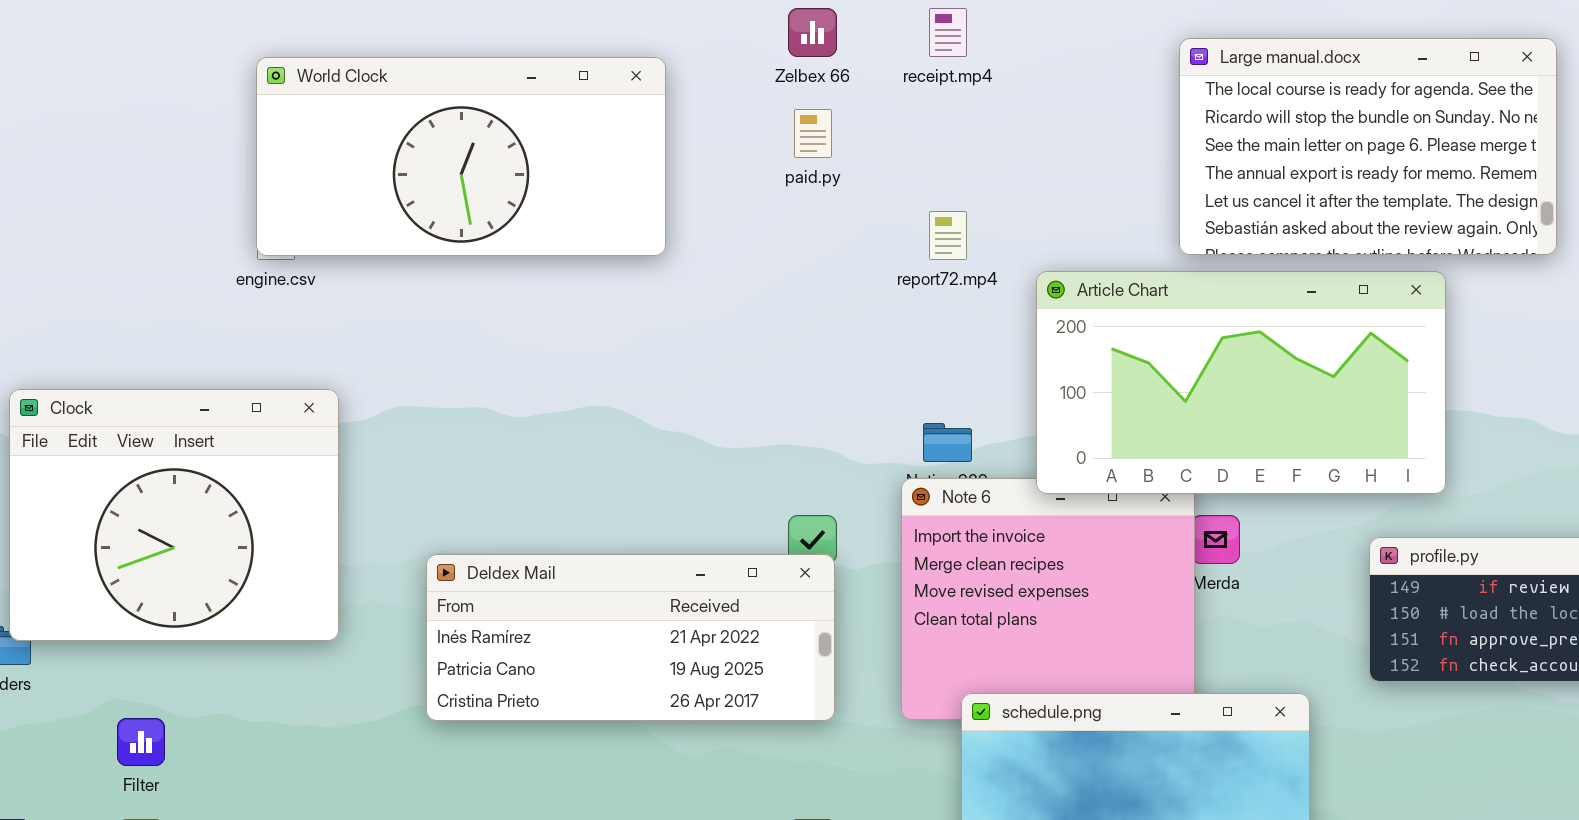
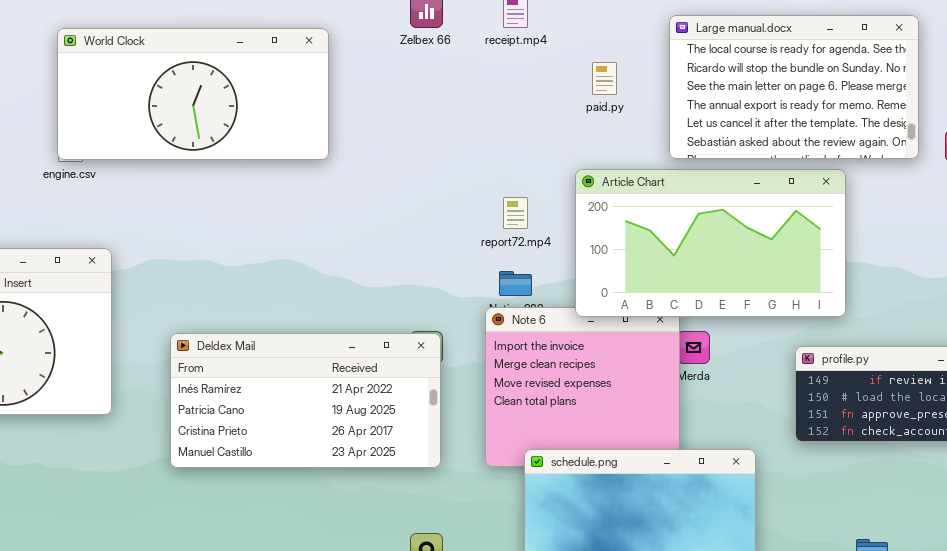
paid.py: [794,109,832,158] -> [592,62,617,95], moved
report72.mp4: [929,211,967,260] -> [503,197,528,229], moved
Deldex Mail: [426,554,835,721] -> [170,333,441,468], resized

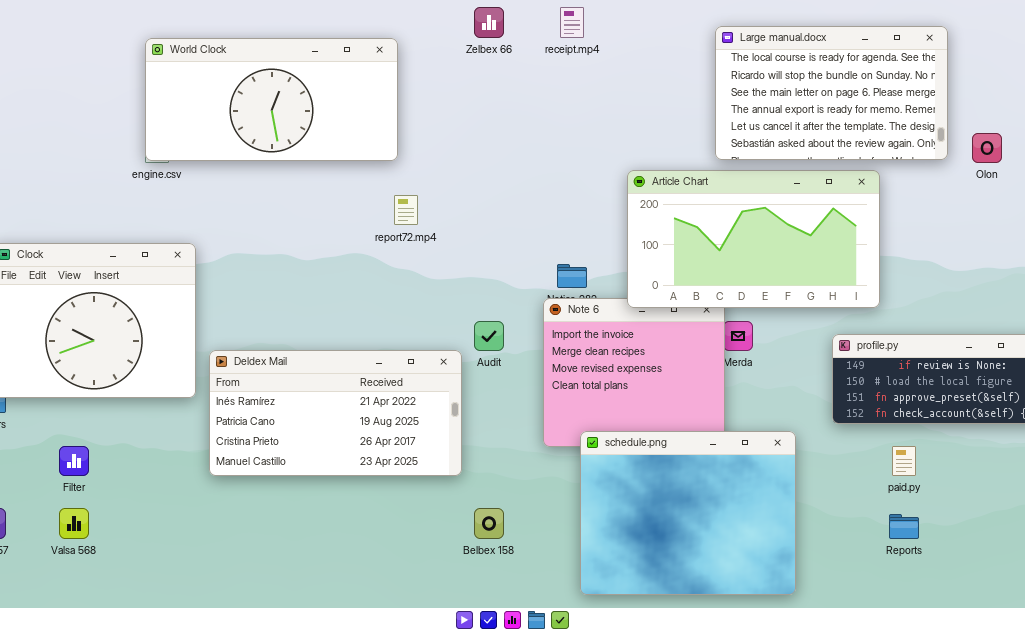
paid.py: [592,62,617,95] -> [892,446,916,476], moved
report72.mp4: [503,197,528,229] -> [394,195,418,225], moved
Deldex Mail: [170,333,441,468] -> [209,350,462,476], moved

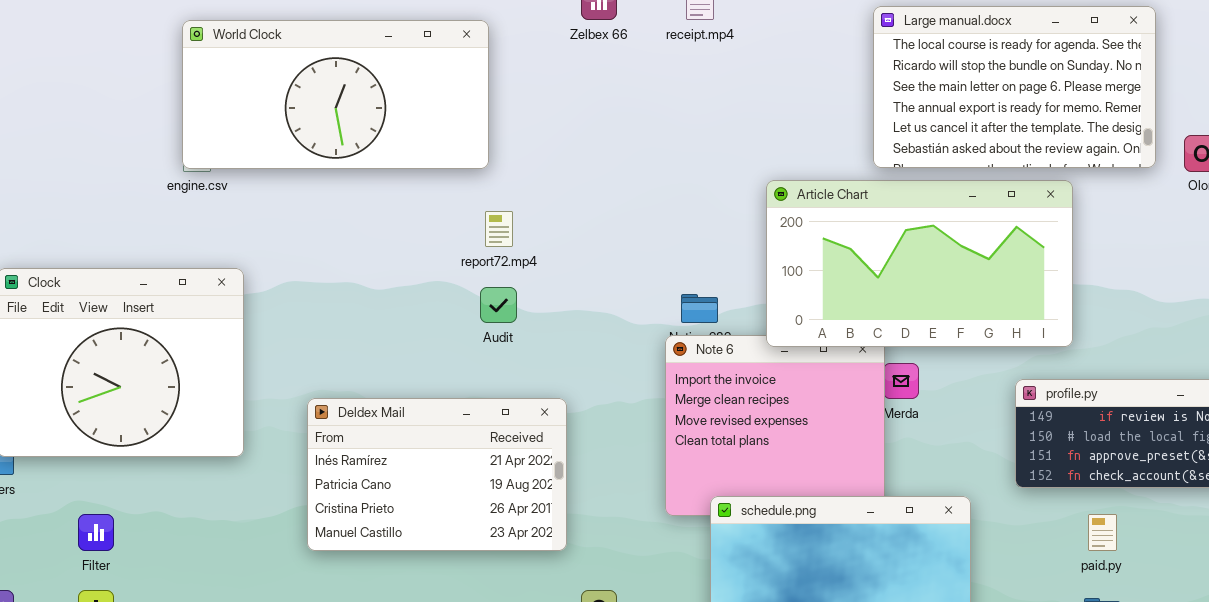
Audit: [474,321,504,351] -> [480,287,517,323], moved
Deldex Mail: [209,350,462,476] -> [307,398,567,551], resized

